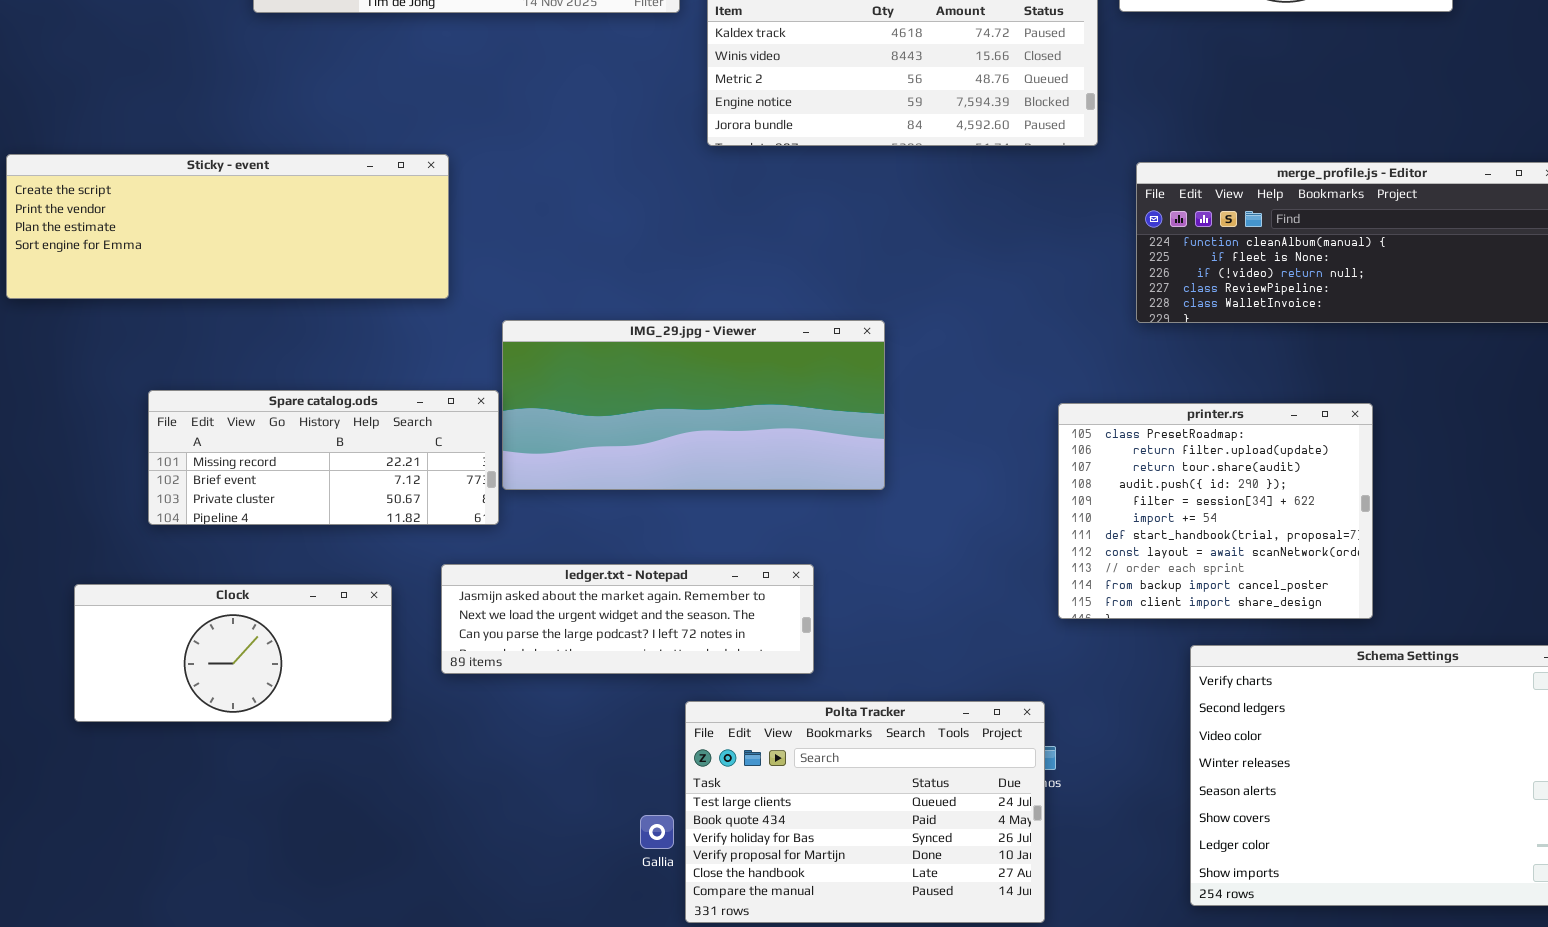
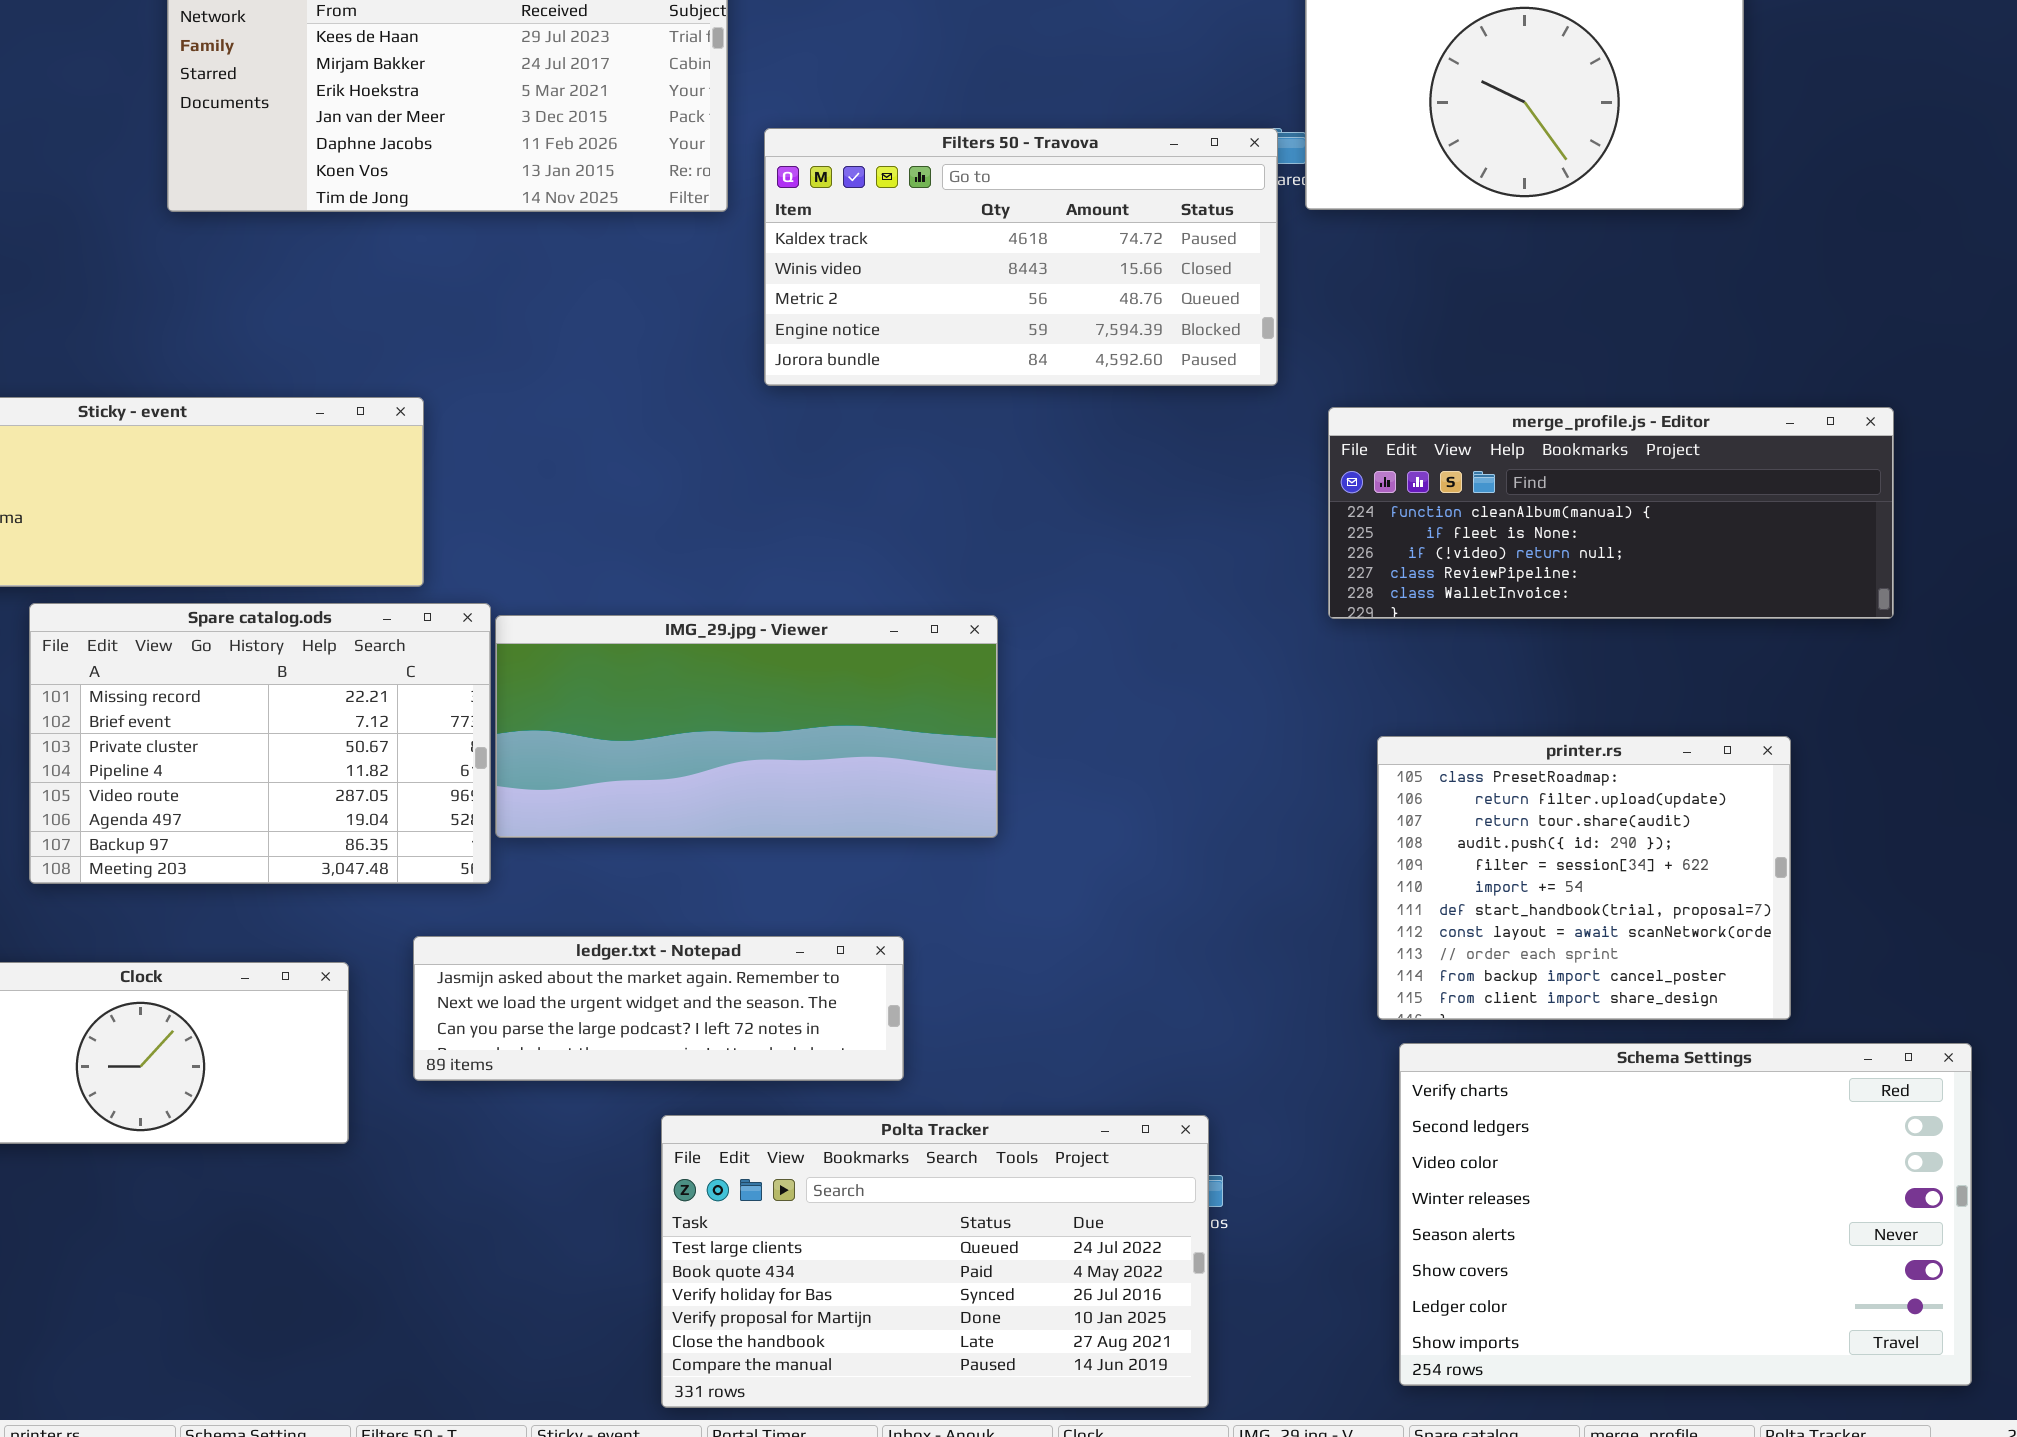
Spare catalog.ods: [148,390,499,525] -> [29,603,491,884], resized
printer.rs: [1058,403,1373,619] -> [1377,736,1791,1020], moved
Polta Tracker: [685,701,1045,923] -> [661,1115,1209,1408], resized

